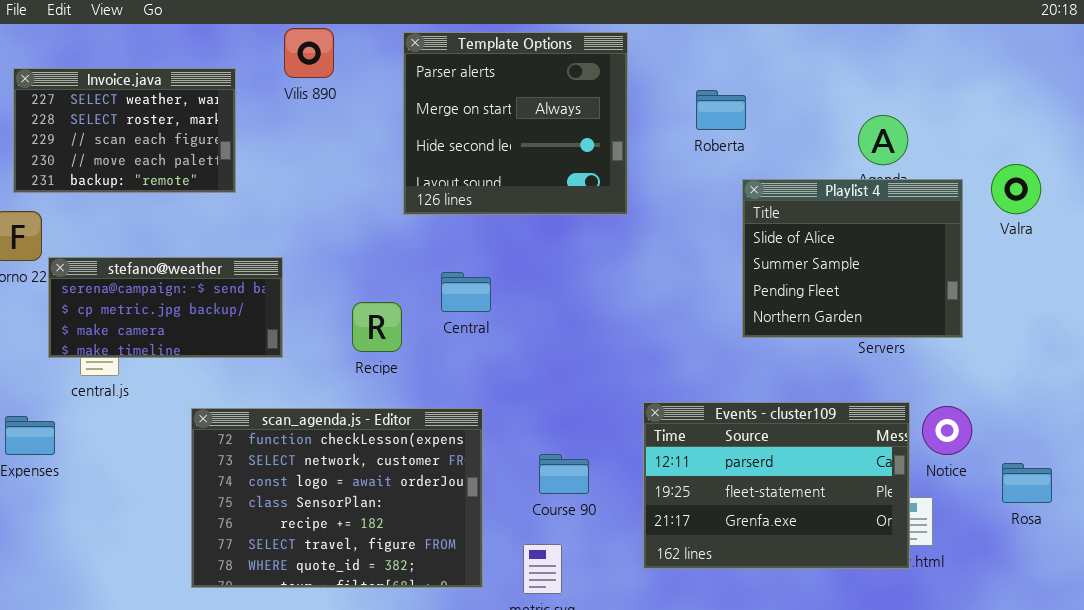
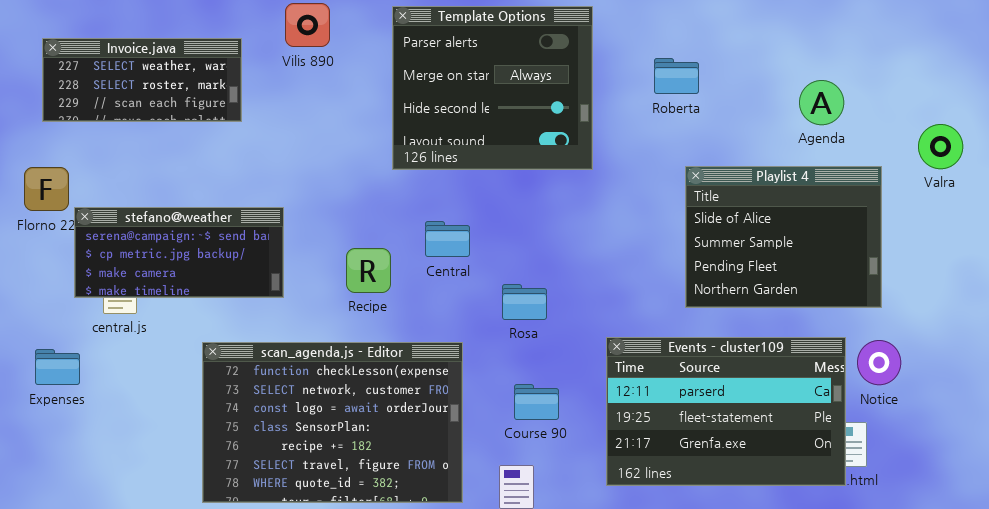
Invoice.java: [13,68,236,193] -> [42,38,242,122], resized
Playlist 4: [742,179,963,338] -> [685,166,882,308], moved
Rosa: [1002,463,1052,503] -> [502,284,547,320], moved

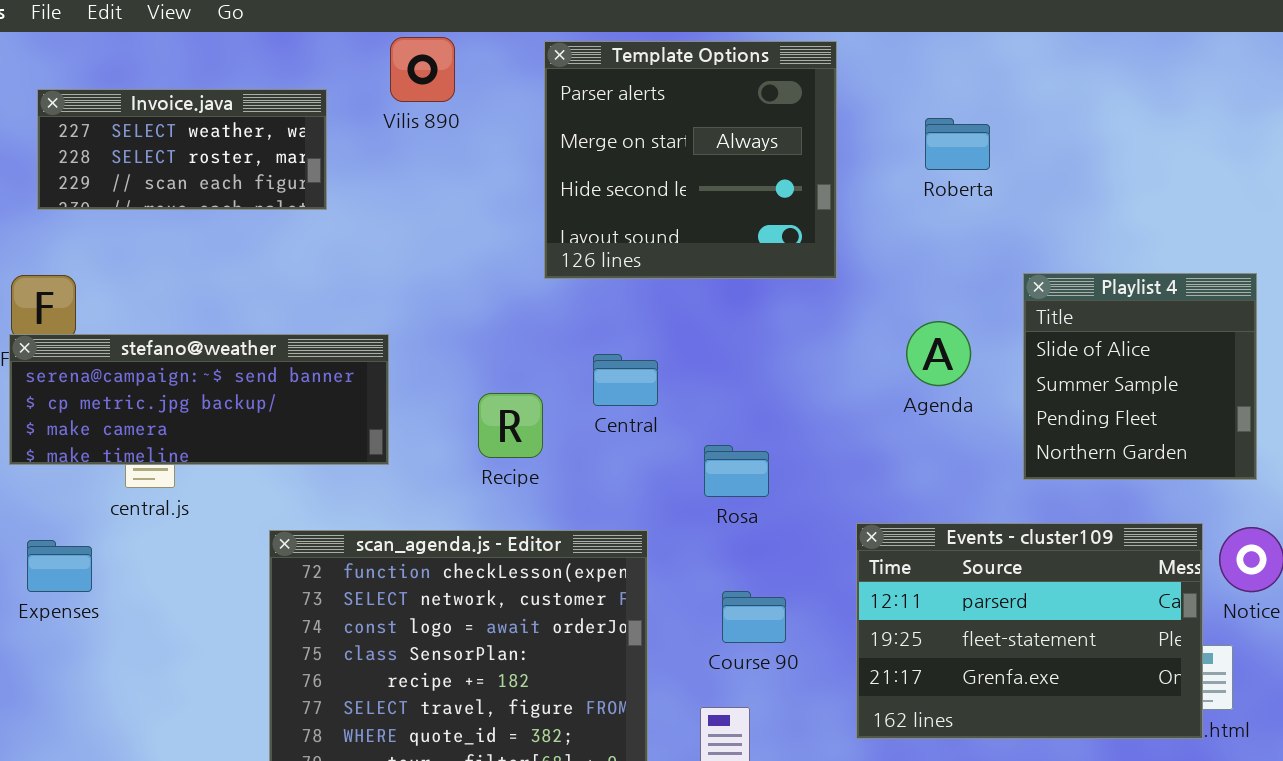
Agenda: [799,80,844,125] -> [906,321,971,386], moved
Playlist 4: [685,166,882,308] -> [1023,273,1257,480], resized
stefano@weather: [74,207,284,298] -> [9,334,389,465], resized

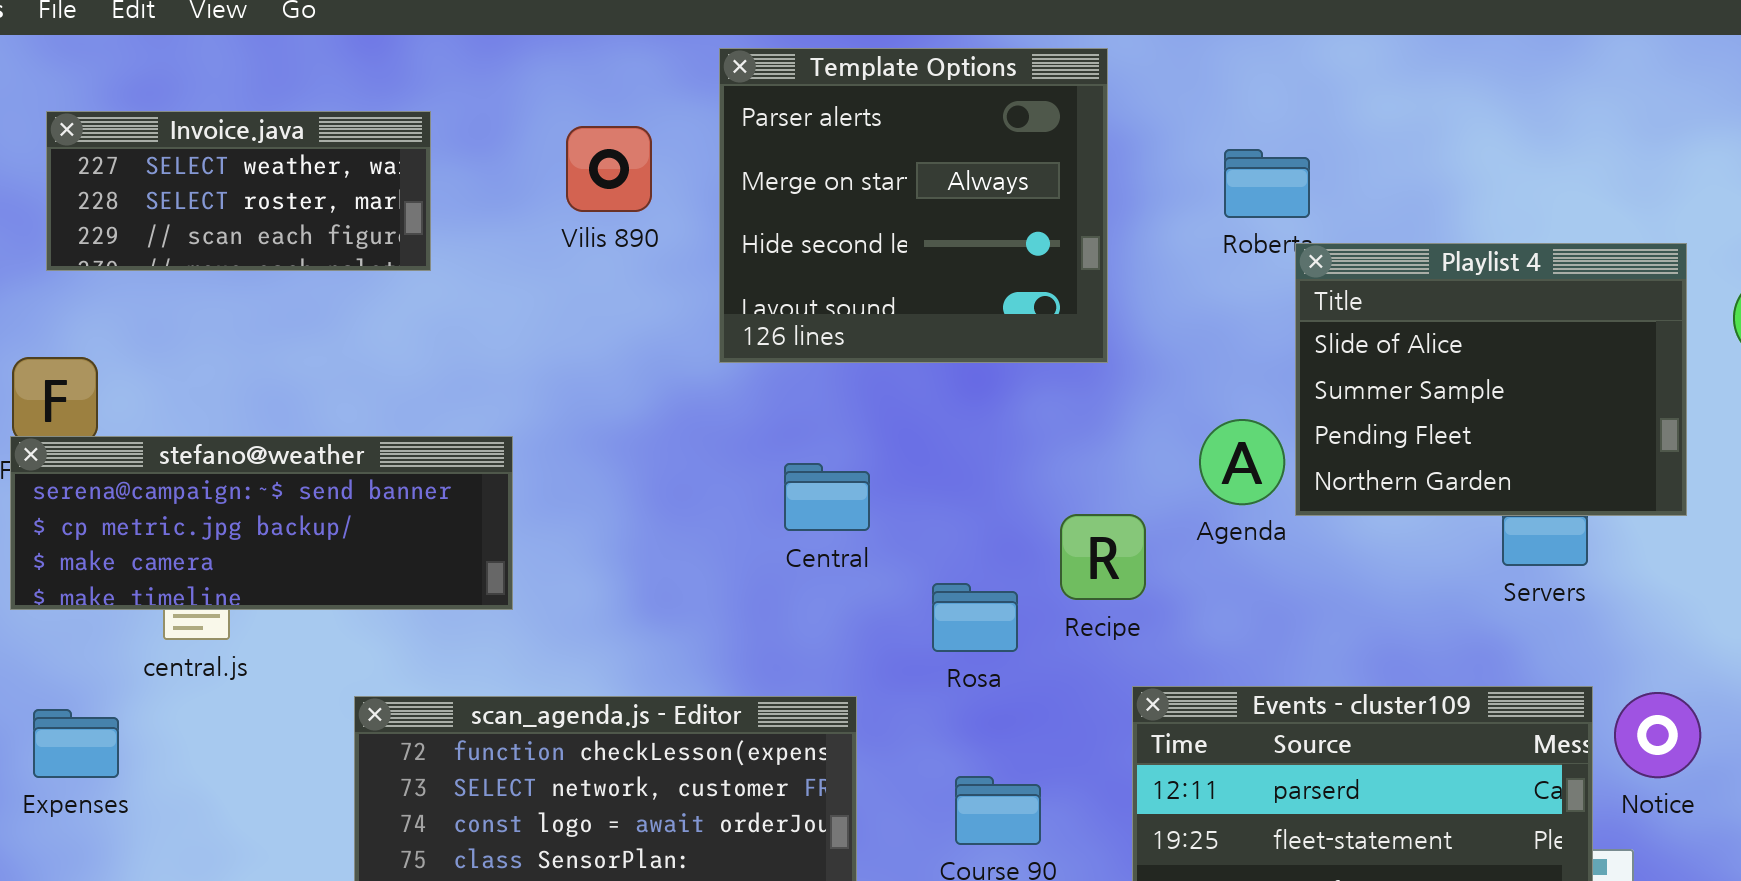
Vilis 890: [390,37,455,102] -> [566,126,652,212], moved
Playlist 4: [1023,273,1257,480] -> [1295,243,1687,516], moved, resized
Recipe: [478,393,543,458] -> [1060,514,1146,600], moved

